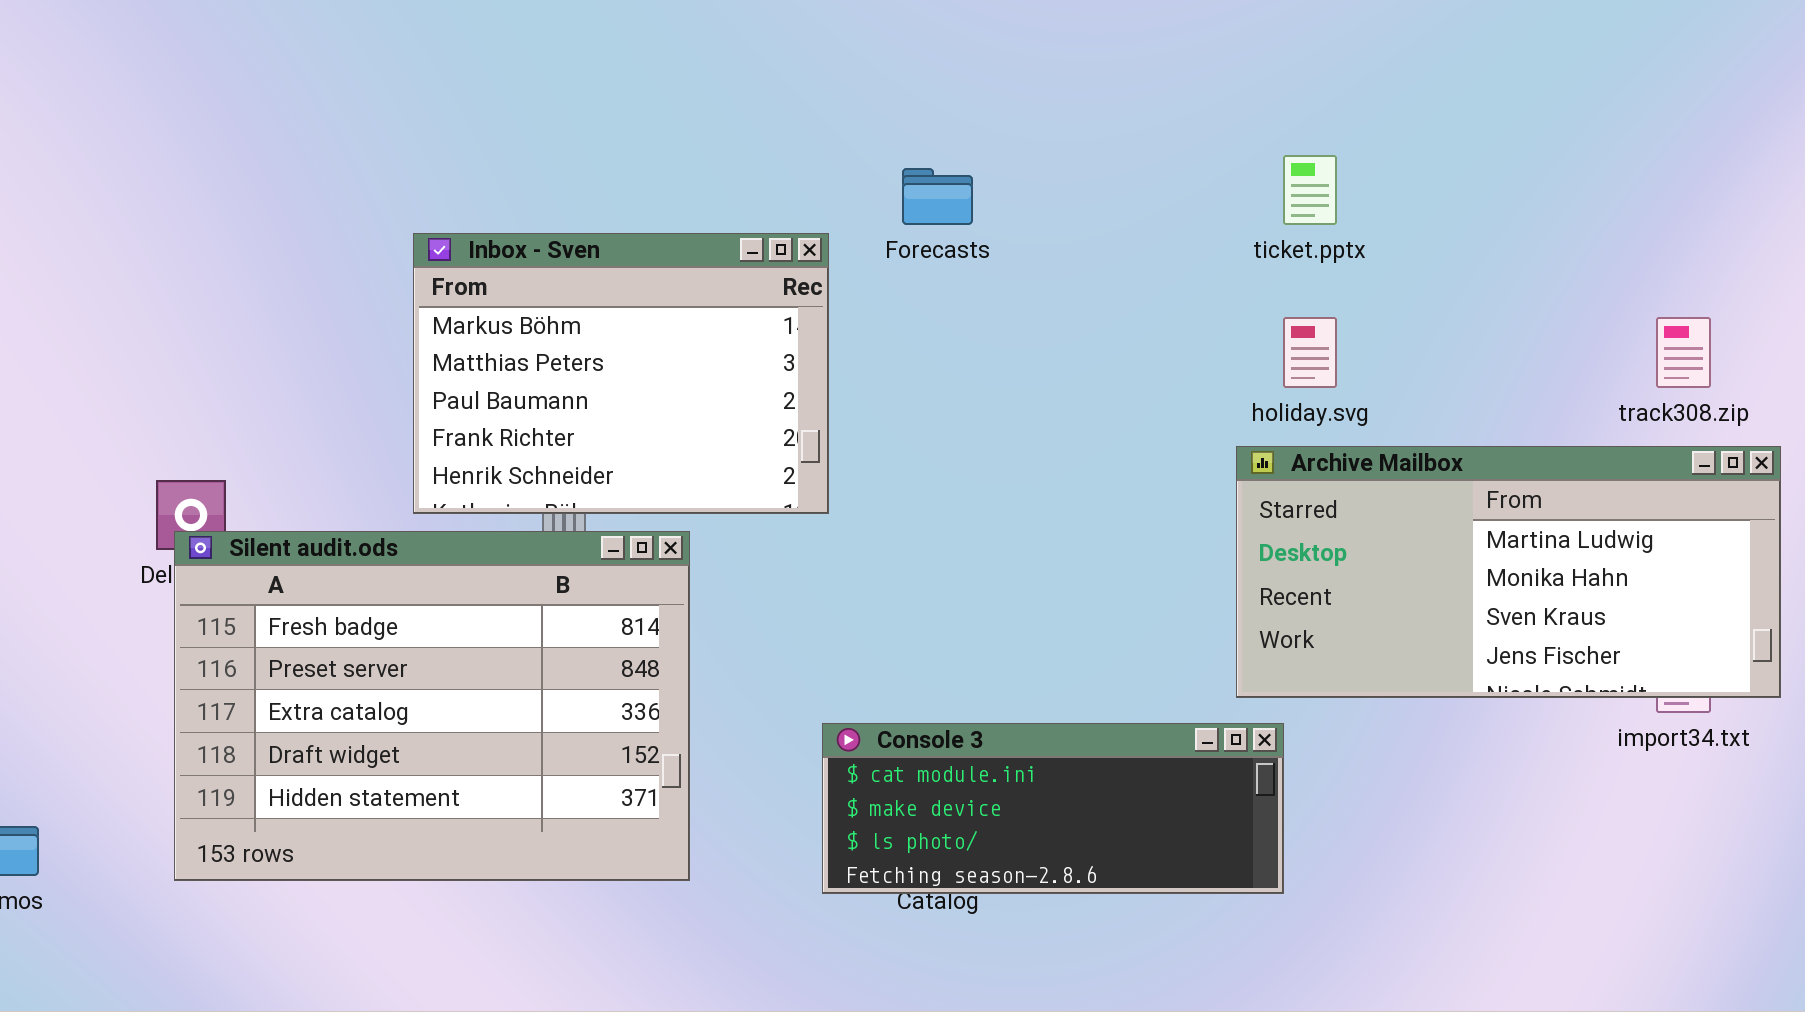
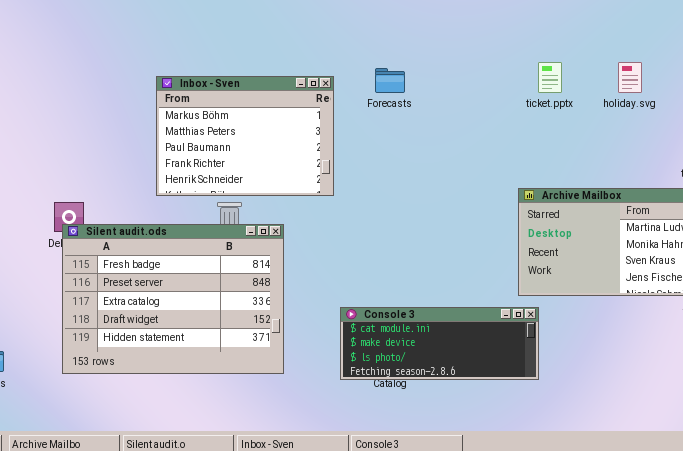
Inbox - Sven: [413,233,829,514] -> [156,76,334,196], moved
holiday.svg: [1283,317,1337,388] -> [618,62,642,93], moved

